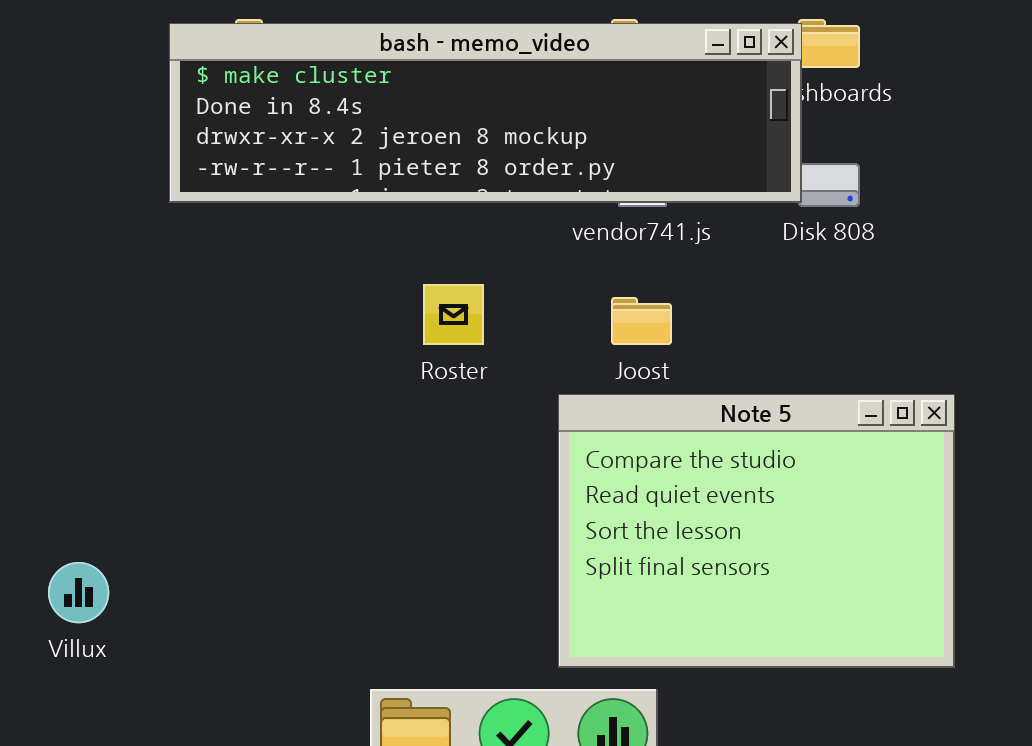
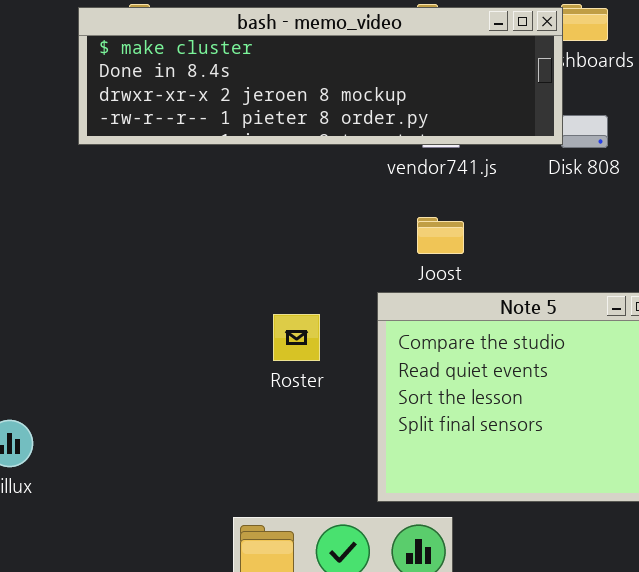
Roster: [423,284,484,345] -> [273,314,320,361], moved

